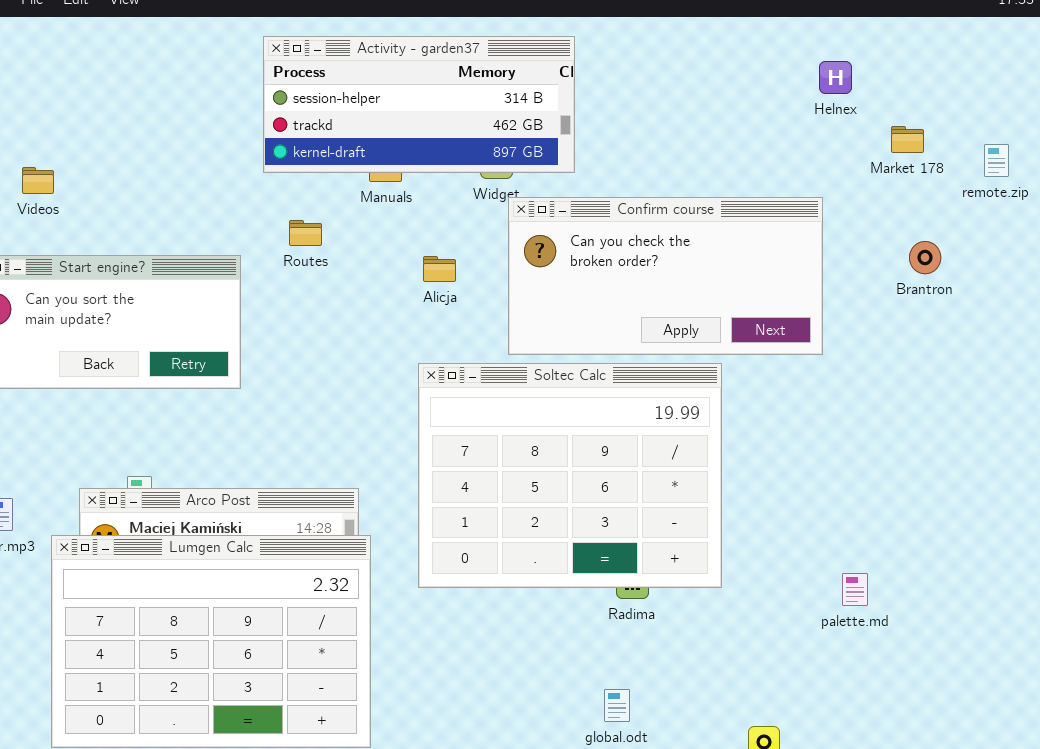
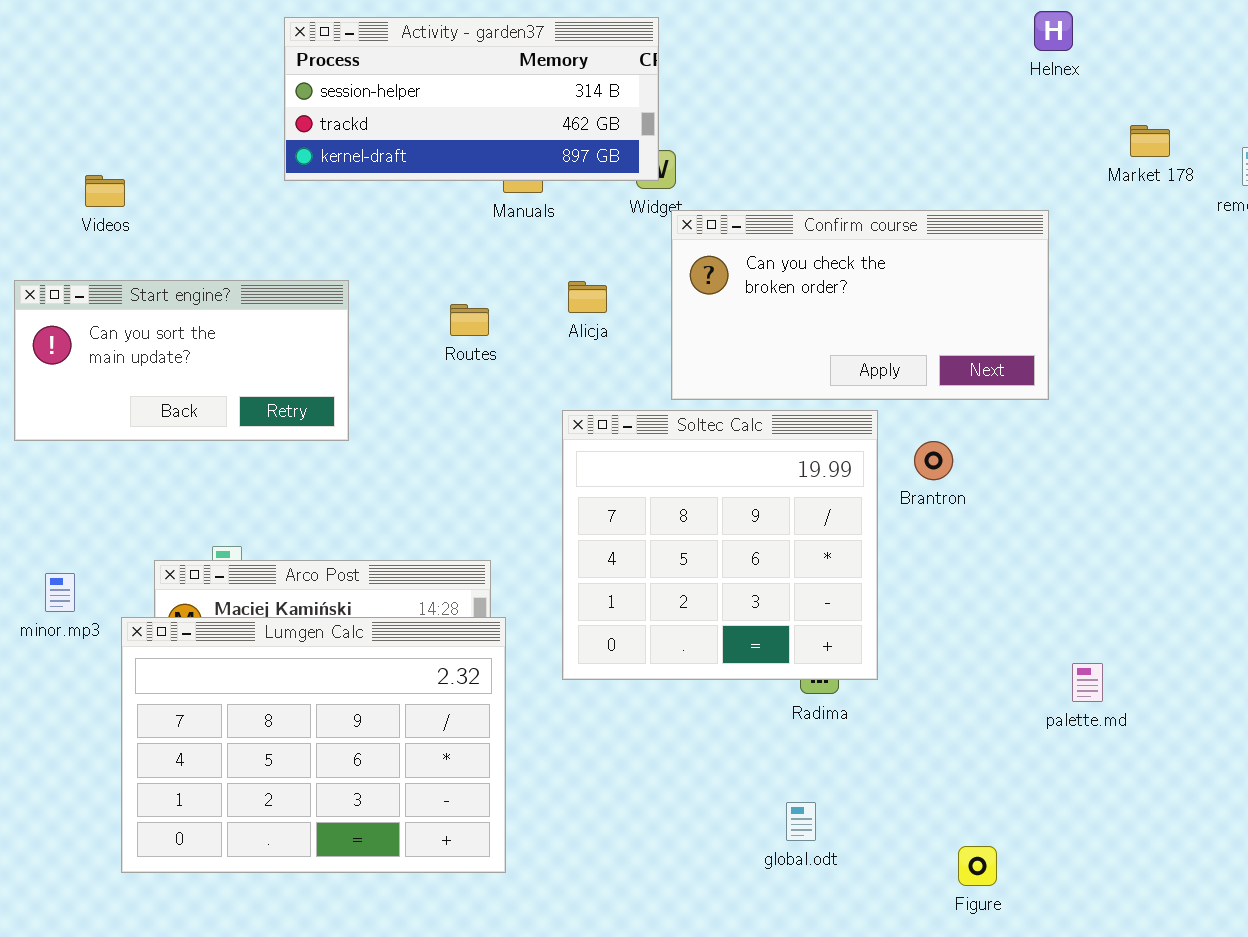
Activity - garden37: [263,36,575,173] -> [284,17,659,181], moved
Helnex: [819,61,852,94] -> [1034,11,1073,51], moved
Routes: [289,220,322,246] -> [450,304,489,336], moved
Brantron: [909,241,941,274] -> [914,441,953,480], moved
Soltec Calc: [418,363,722,588] -> [562,410,878,680], resized

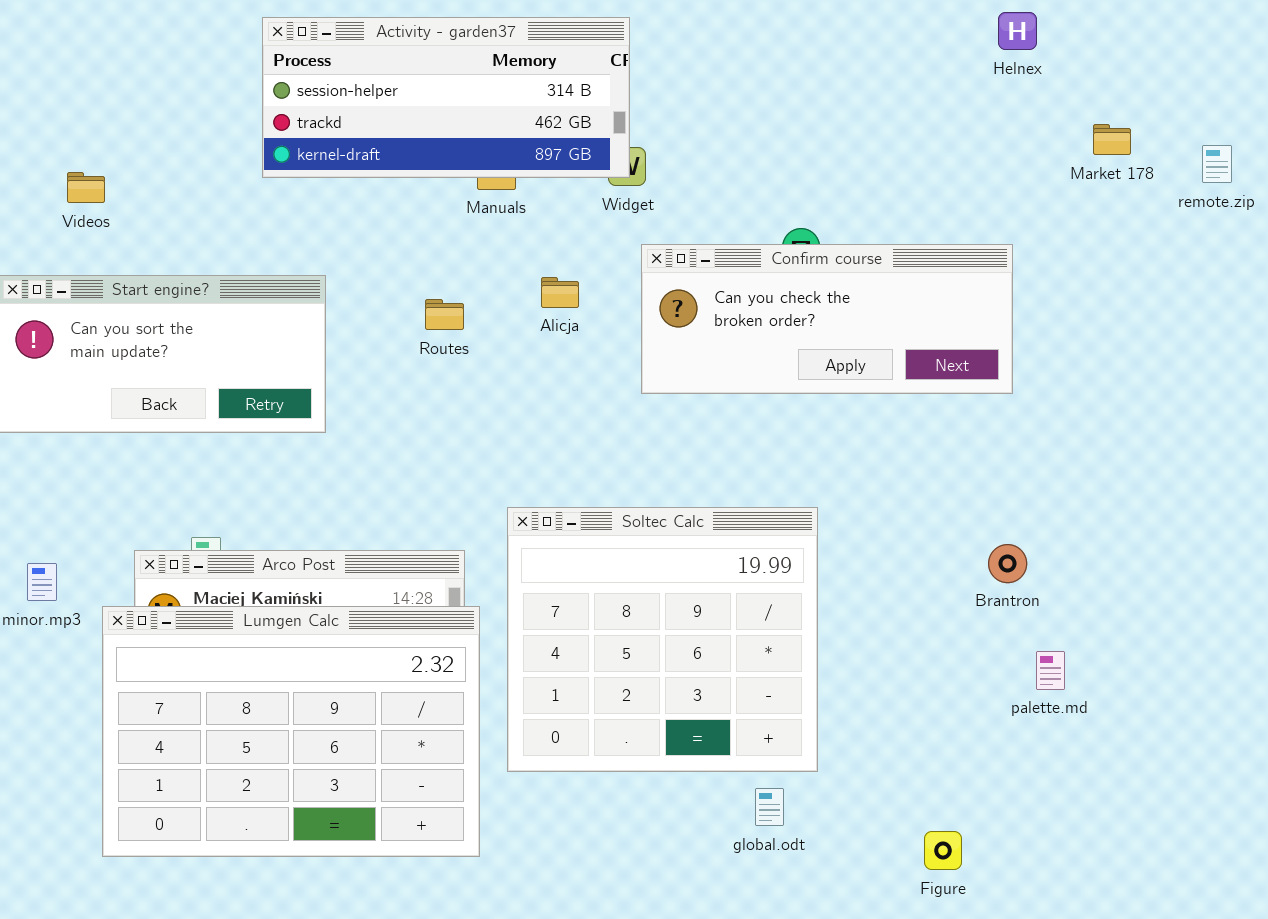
Confirm course: [671,210,1049,400] -> [641,244,1013,394], resized
Soltec Calc: [562,410,878,680] -> [507,507,818,772], moved
Brantron: [914,441,953,480] -> [988,544,1027,583], moved

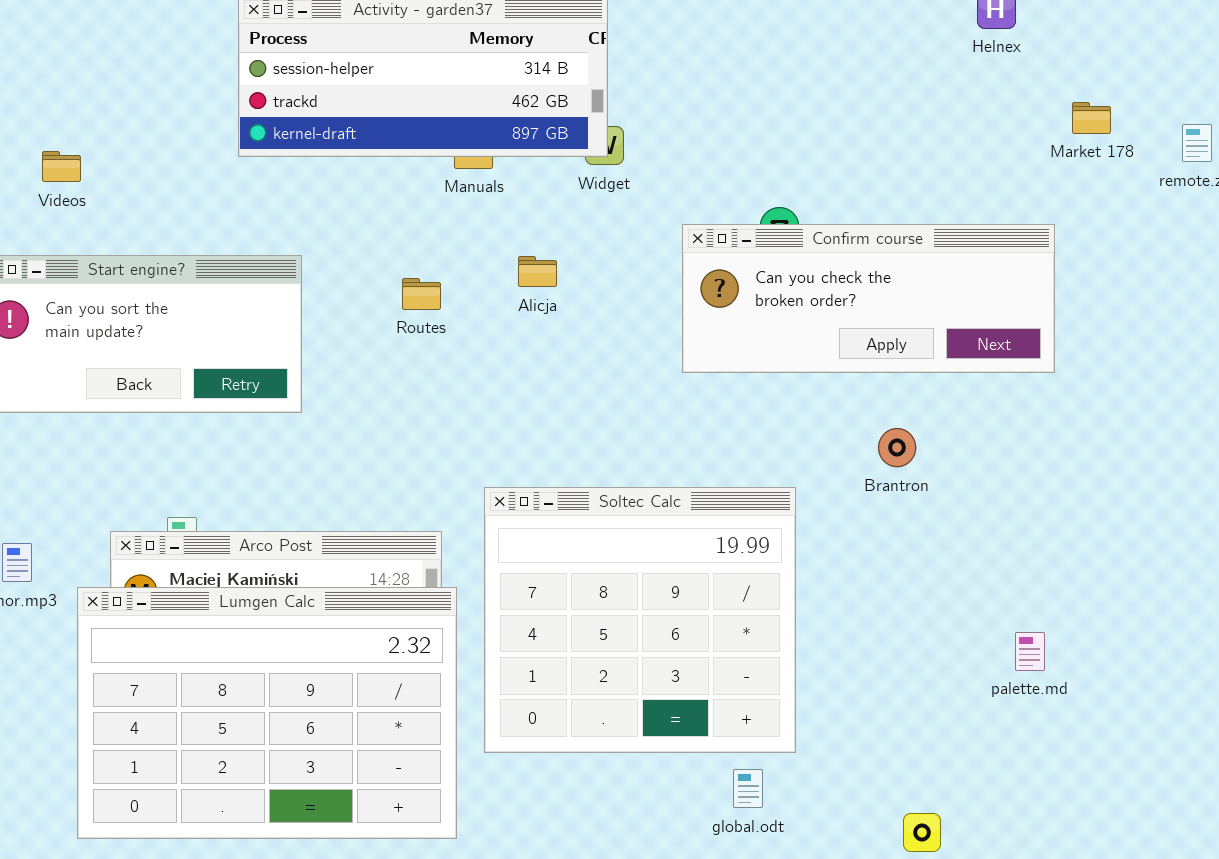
Confirm course: [641,244,1013,394] -> [682,224,1055,373], moved
Brantron: [988,544,1027,583] -> [878,428,916,467], moved

